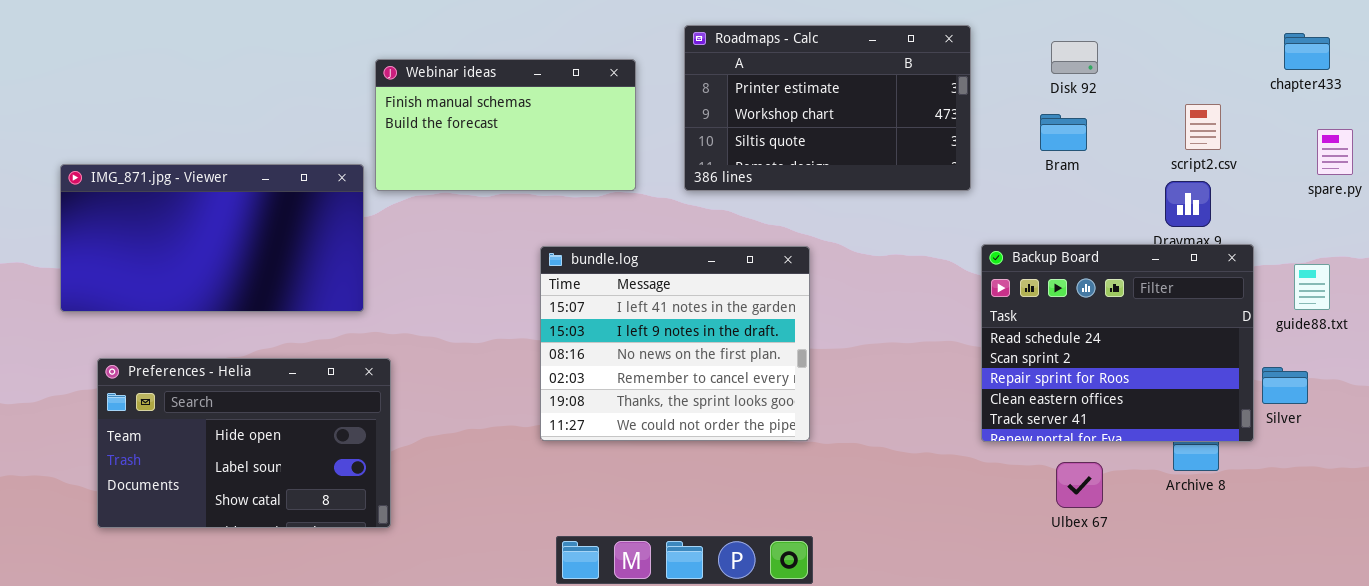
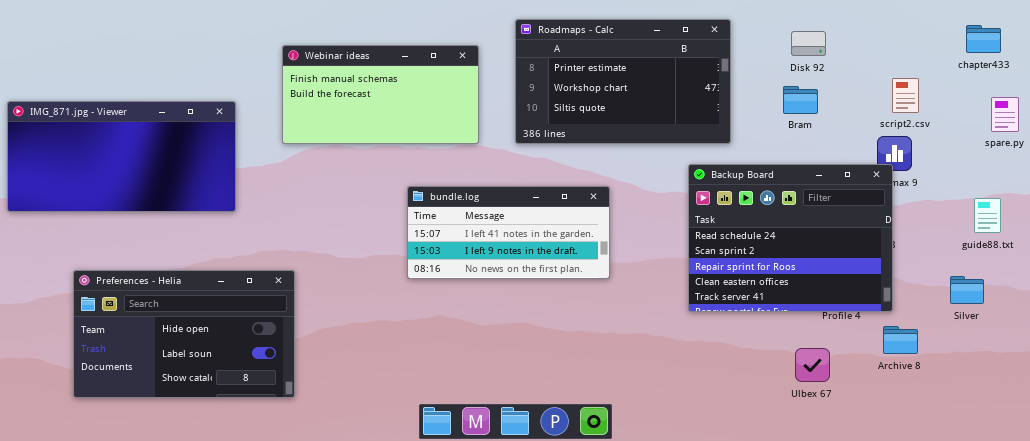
IMG_871.jpg - Viewer: [60,164,364,312] -> [7,101,236,212], moved
Backup Board: [981,244,1254,442] -> [688,164,893,312], moved
bundle.log: [540,246,810,441] -> [407,186,610,279], resized

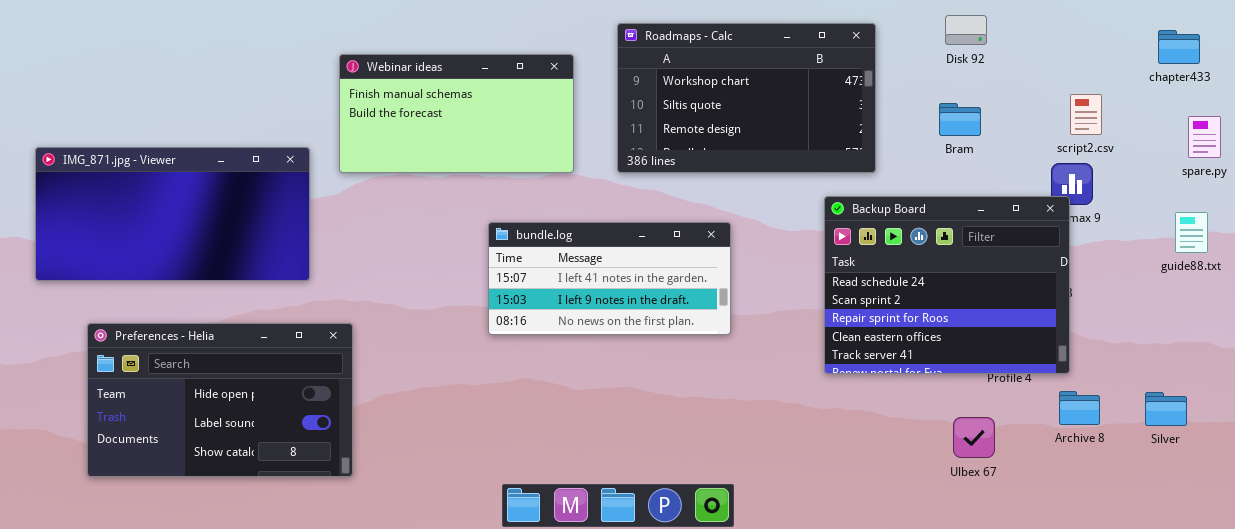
Roadmaps - Calc: [515,19,731,144] -> [617,23,876,173], scrolled down 1 row
Disk 92: [791,31,826,56] -> [945,15,987,45], moved
IMG_871.jpg - Viewer: [7,101,236,212] -> [35,147,310,281], moved
guide88.txt: [974,198,1001,233] -> [1175,212,1208,253], moved
Silver: [950,276,984,304] -> [1145,392,1187,426], moved

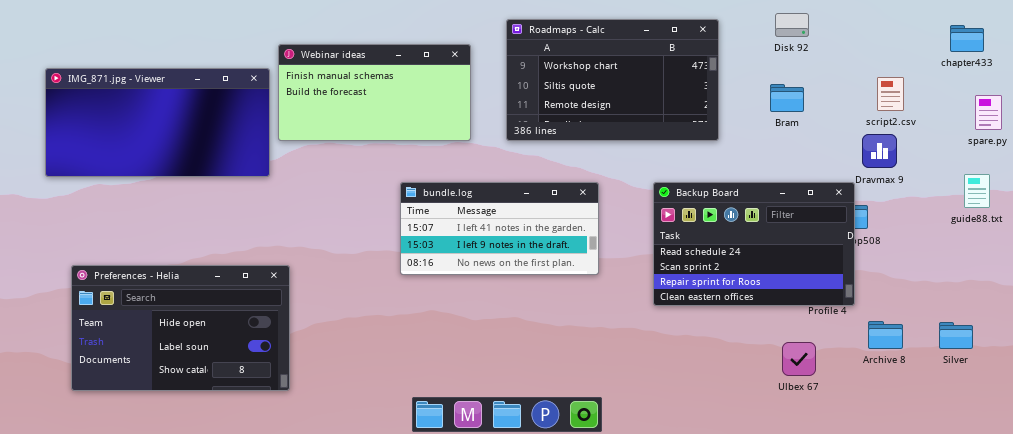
IMG_871.jpg - Viewer: [35,147,310,281] -> [45,68,270,177], moved
Backup Board: [824,196,1070,374] -> [653,182,855,306], moved, resized

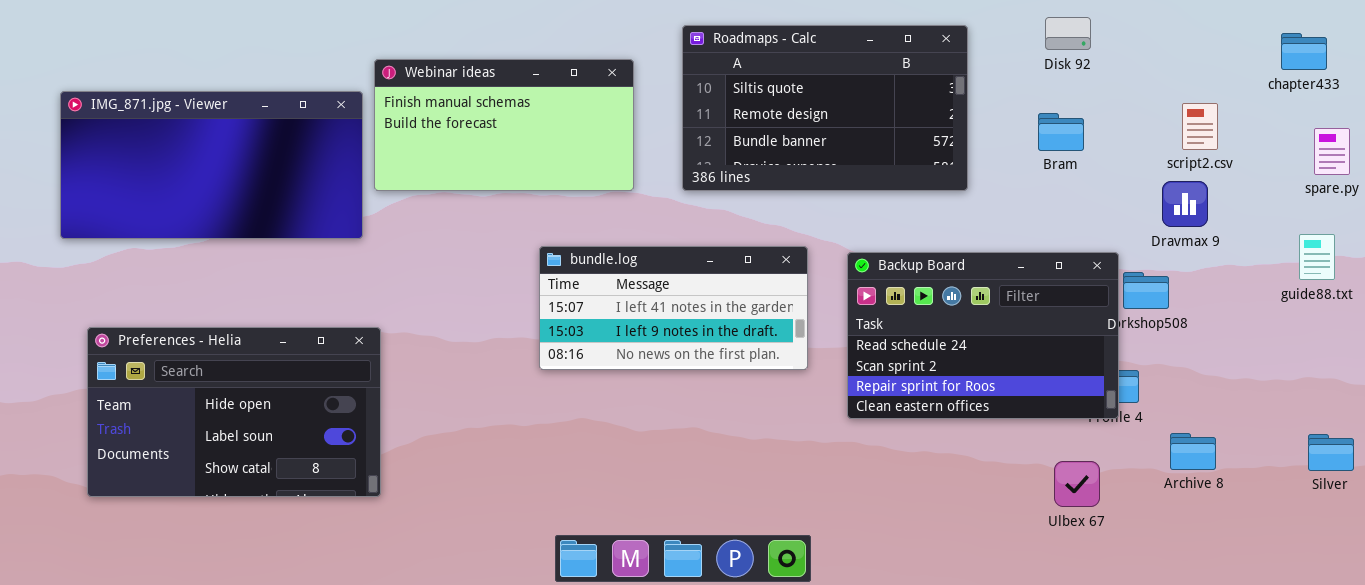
Roadmaps - Calc: [506,19,719,141] -> [682,25,968,191], scrolled down 1 row
Backup Board: [653,182,855,306] -> [847,252,1119,419], moved
Preferences - Helia: [71,265,290,391] -> [87,327,381,497], moved
Silver: [939,322,973,349] -> [1308,434,1354,471], moved

